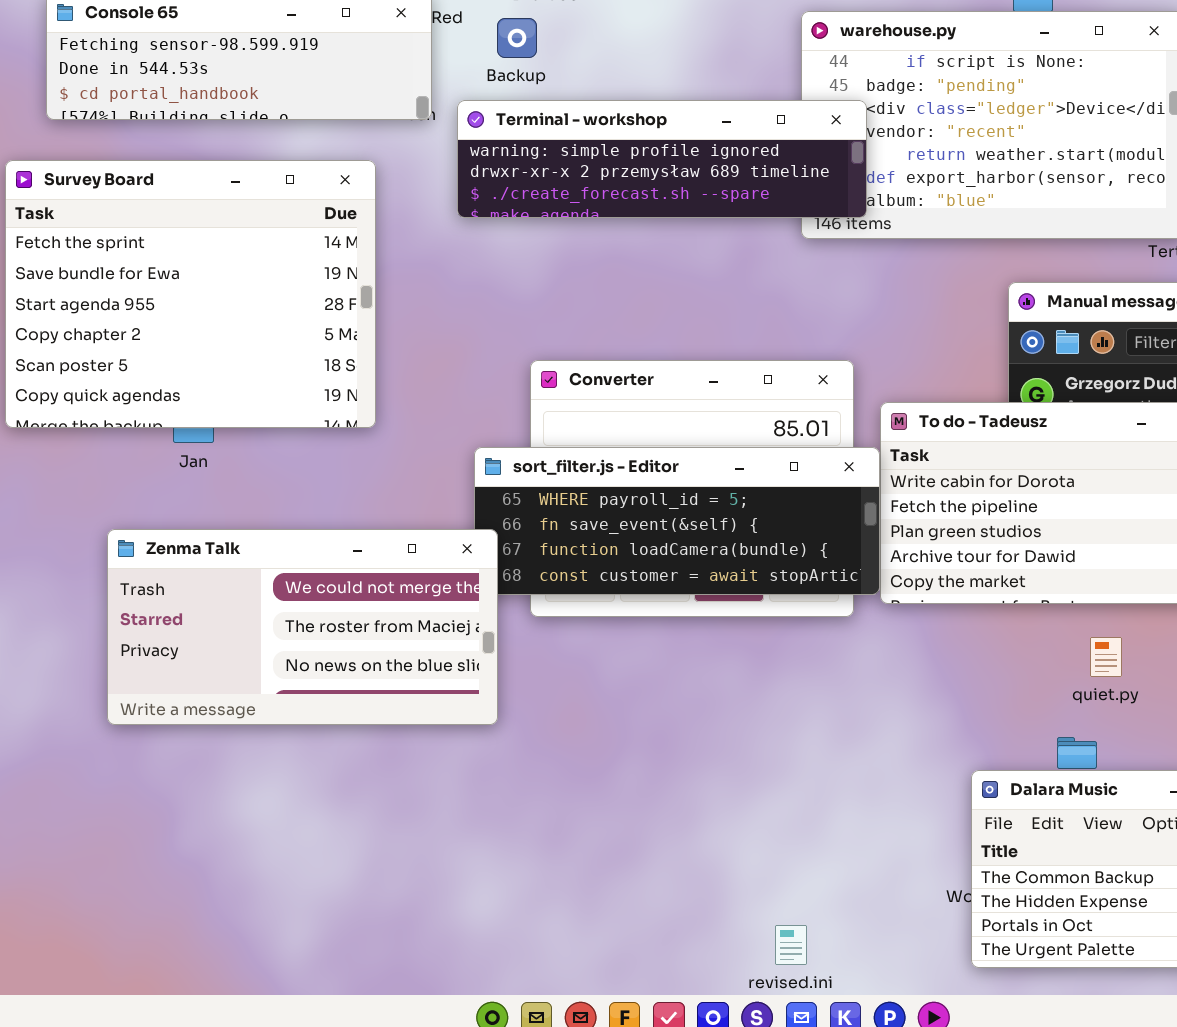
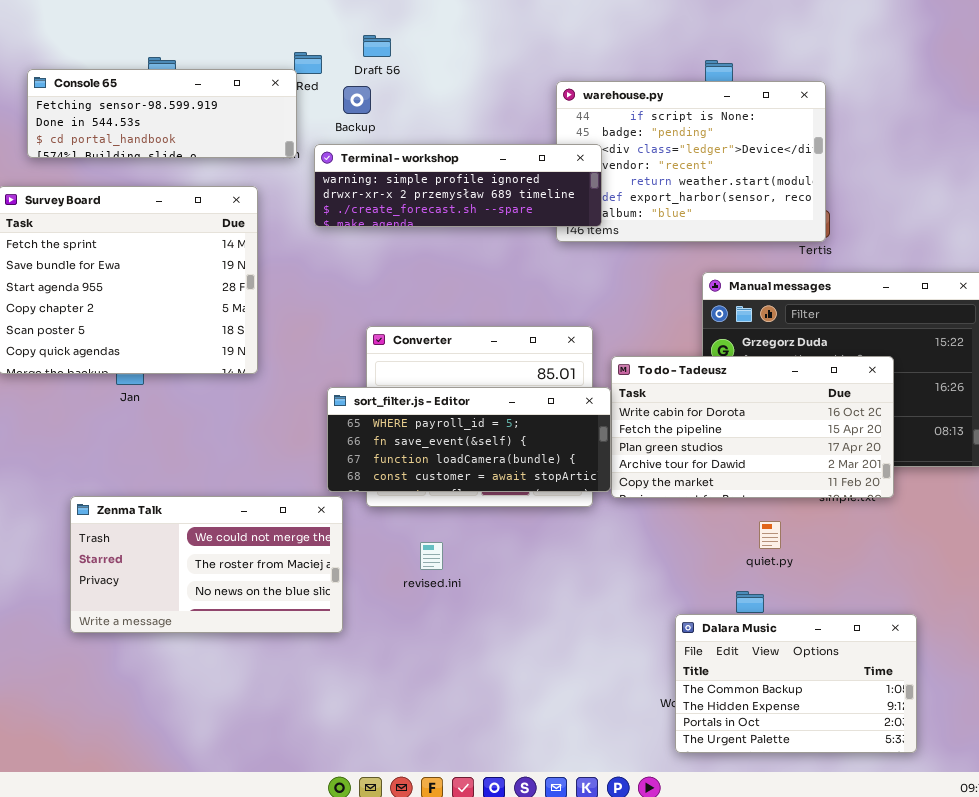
Zenma Talk: [107,529,498,725] -> [70,496,343,633], moved
revised.ini: [775,925,807,965] -> [420,542,443,570], moved

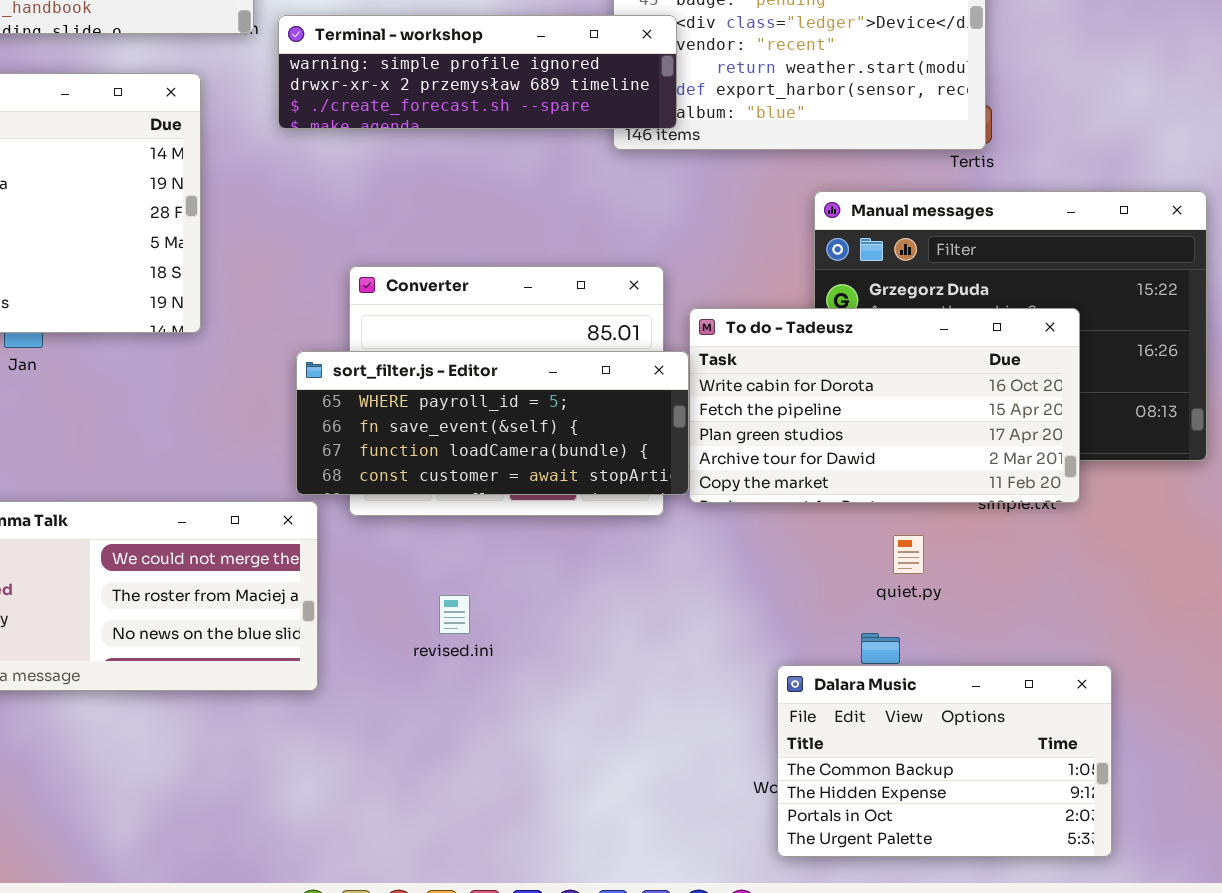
revised.ini: [420,542,443,570] -> [439,595,470,634], moved

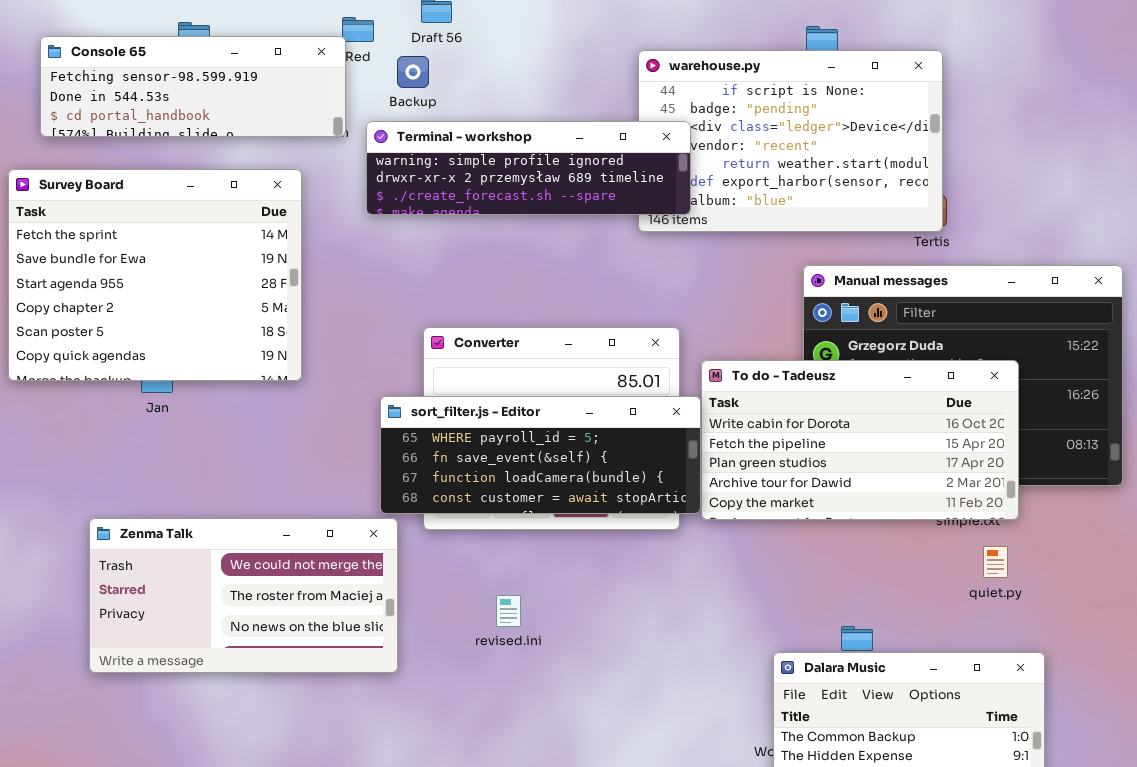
quiet.py: [893,535,924,574] -> [983,546,1008,578], moved

